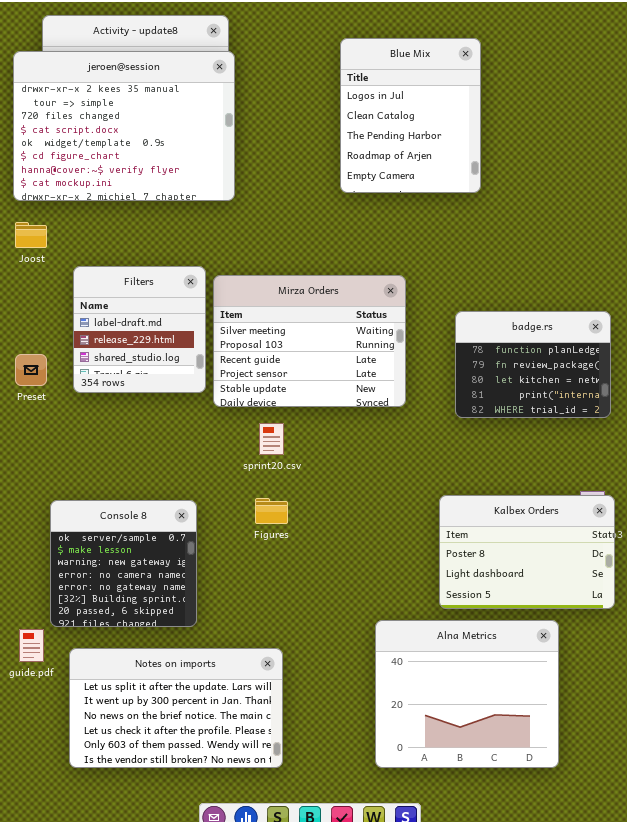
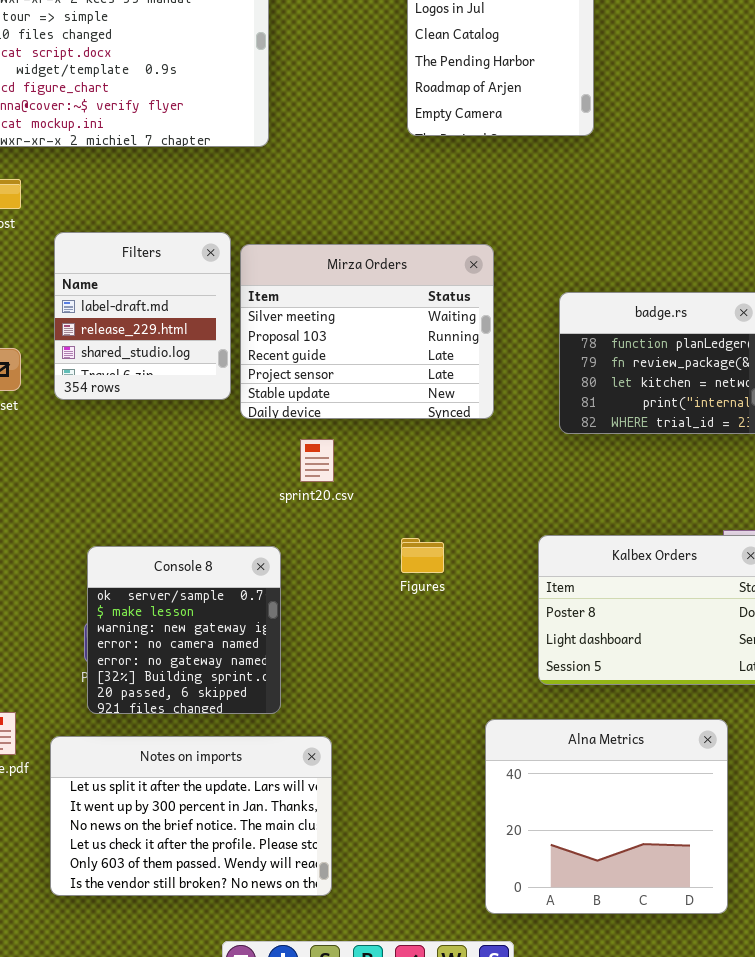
Figures: [255,498,288,524] -> [401,538,444,573], moved
Console 8: [50,500,197,627] -> [87,546,281,714], moved
Alna Metrics: [375,620,559,768] -> [485,719,728,914], moved

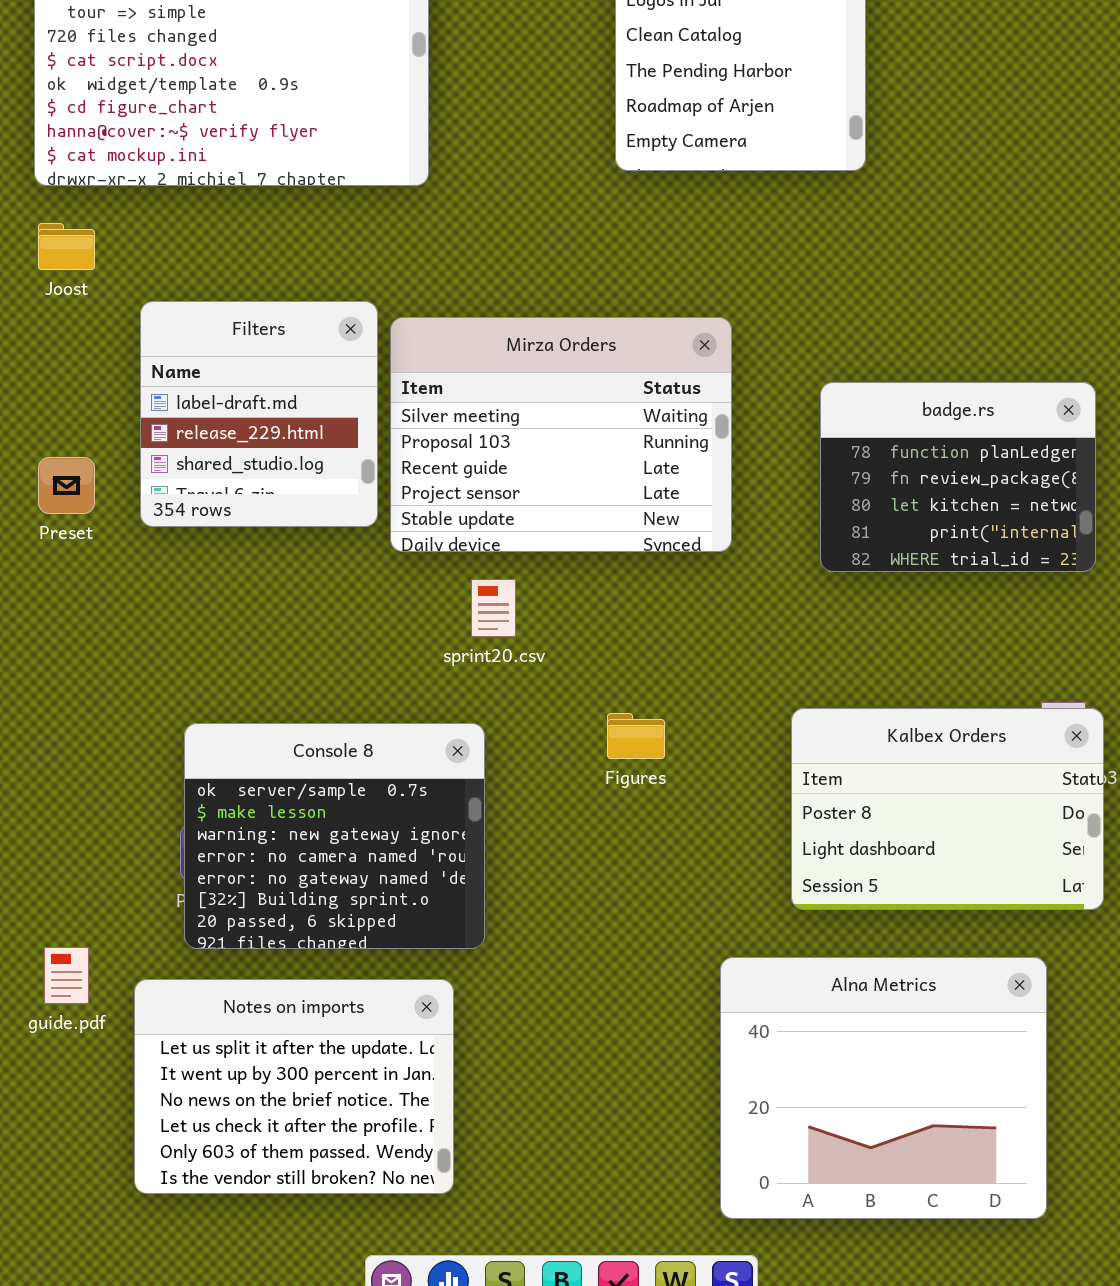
Console 8: [87,546,281,714] -> [184,723,485,949], resized
Notes on imports: [50,736,332,896] -> [134,979,454,1194], resized

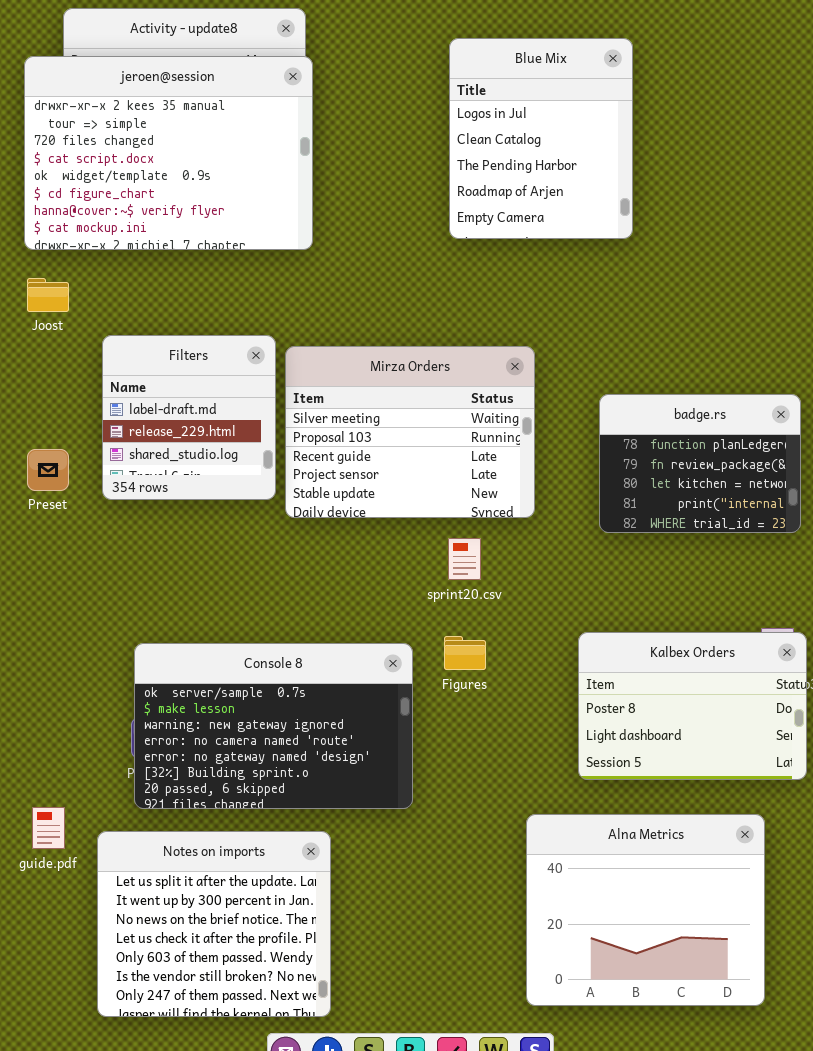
sprint20.csv: [471,579,516,637] -> [448,538,481,580], moved
Console 8: [184,723,485,949] -> [134,643,413,809], resized
Notes on imports: [134,979,454,1194] -> [97,831,331,1017], resized

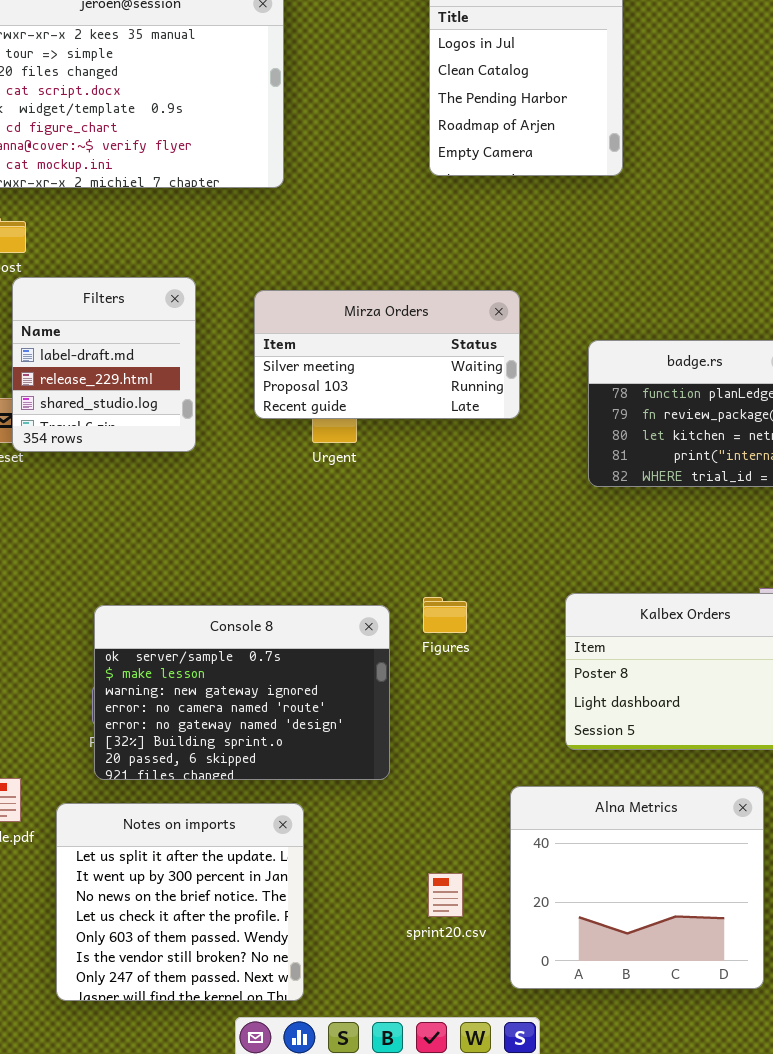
Filters: [102,335,276,500] -> [12,277,196,452], moved
Mirza Orders: [285,346,535,518] -> [254,290,520,419], resized
sprint20.csv: [448,538,481,580] -> [428,873,463,917], moved

